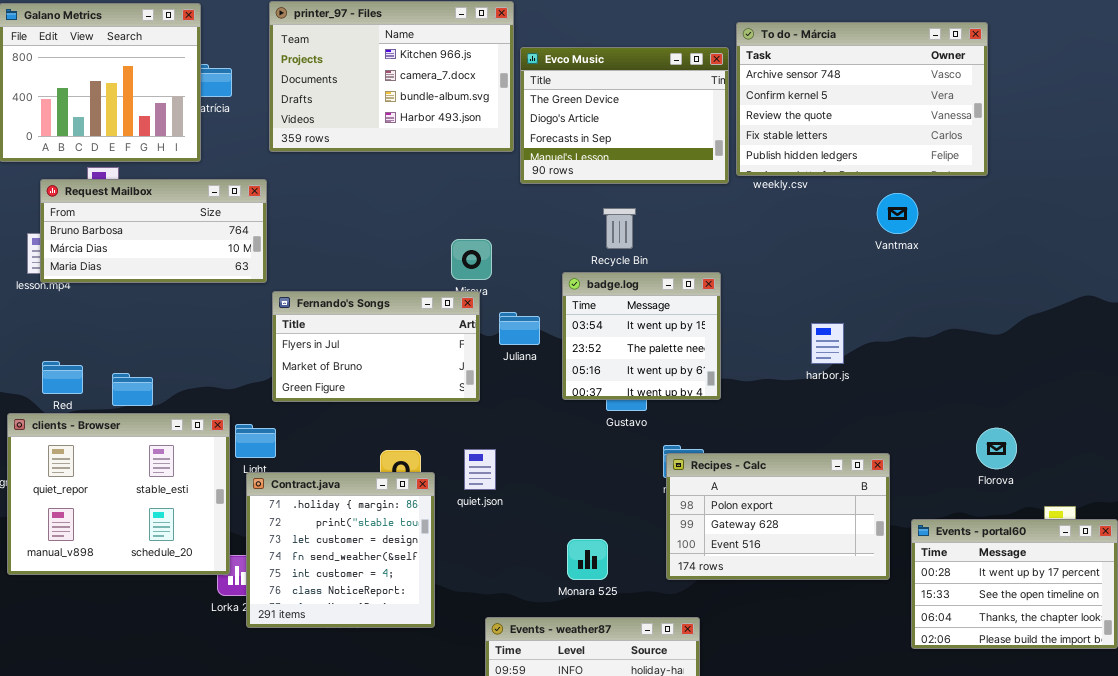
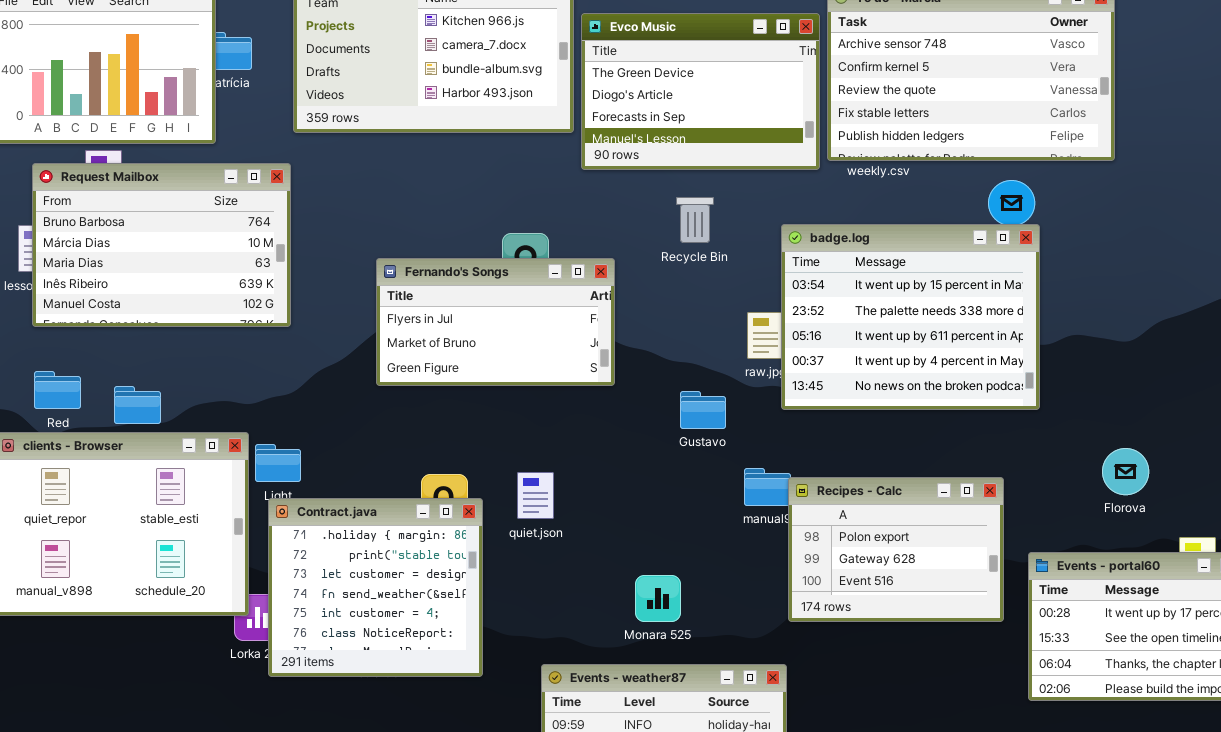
Request Mailbox: [40,179,267,283] -> [32,163,291,327], resized
badge.log: [562,272,721,400] -> [781,224,1040,410], moved, resized
Fernando's Songs: [272,291,480,402] -> [376,258,615,386], moved
Recipes - Calc: [666,453,890,580] -> [788,477,1004,622], resized

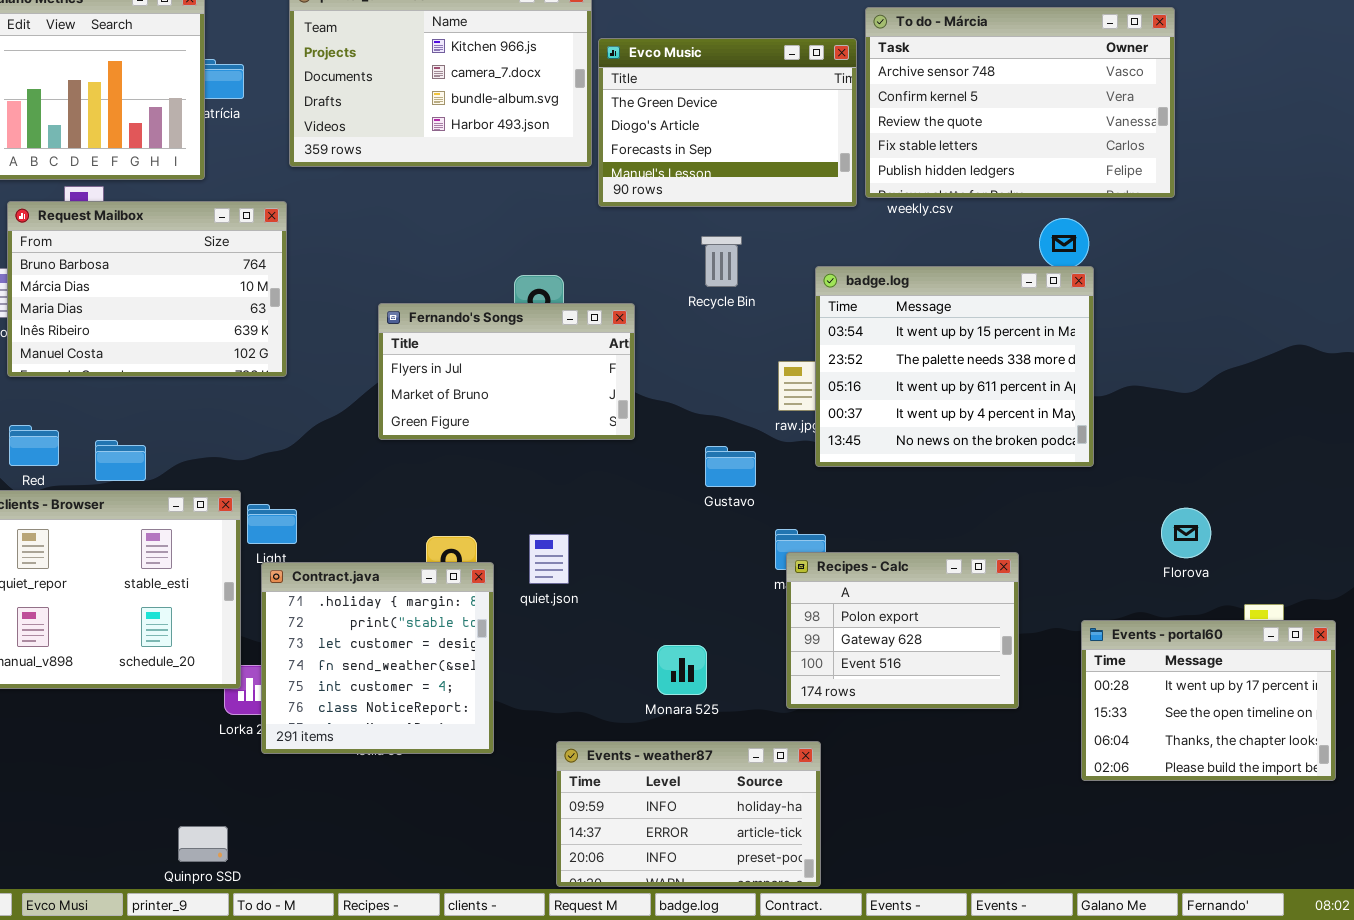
Recipes - Calc: [788,477,1004,622] -> [786,552,1019,709], moved

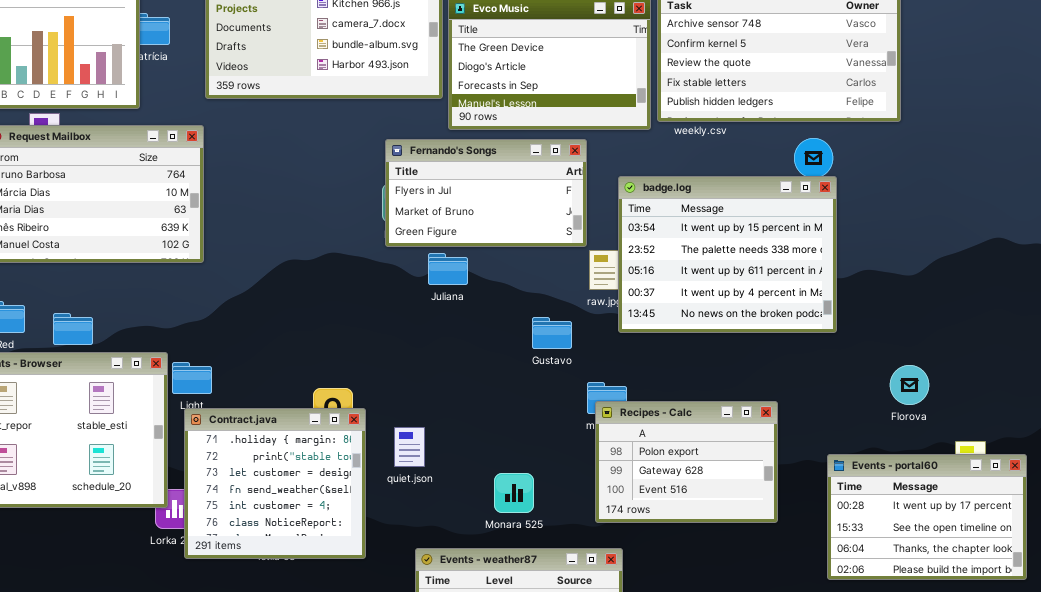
Fernando's Songs: [378,303,635,440] -> [385,139,587,247], moved
quiet.json: [529,534,569,584] -> [394,427,425,467], moved

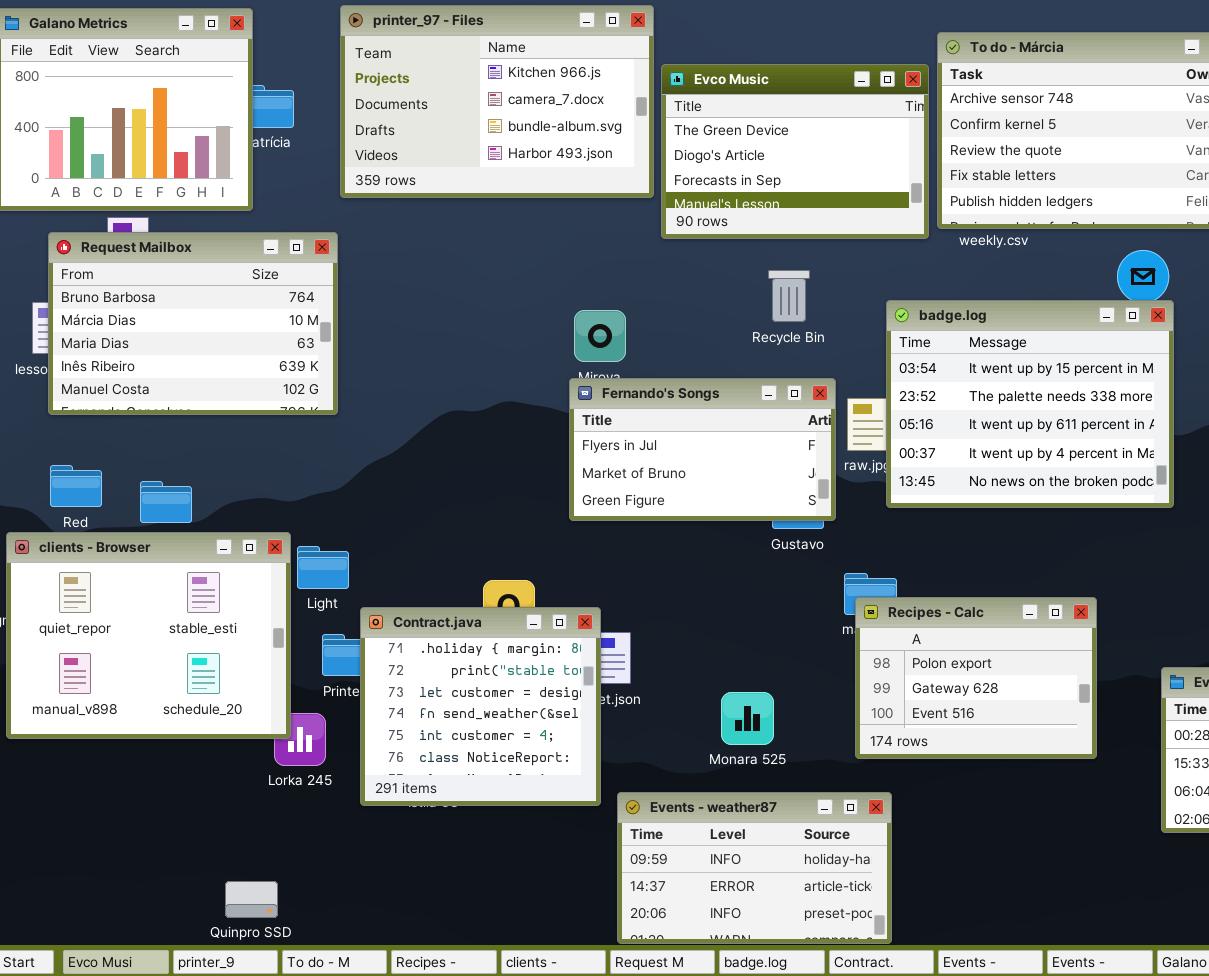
Fernando's Songs: [385,139,587,247] -> [569,378,836,521], moved
Contract.java: [184,408,366,559] -> [360,607,601,806], moved

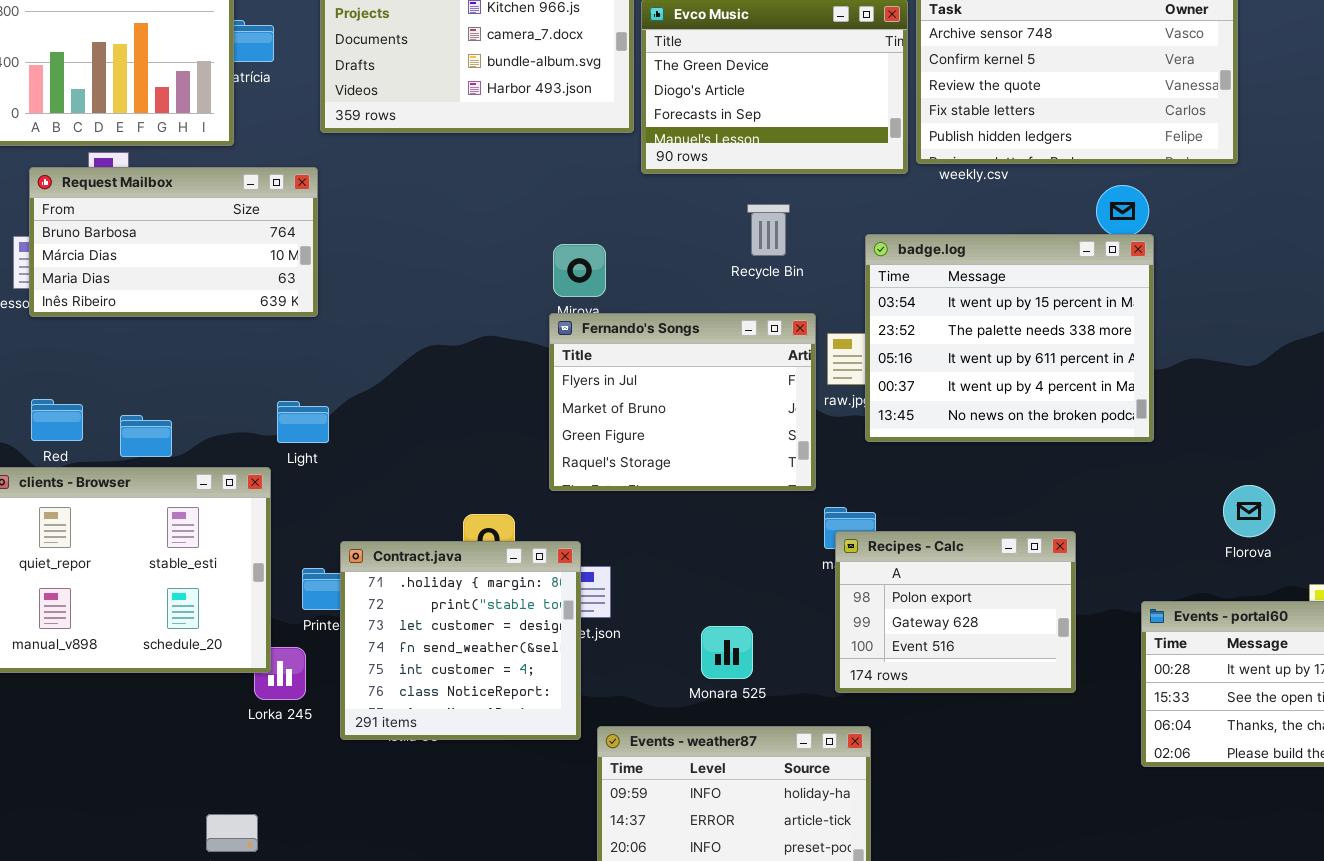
Request Mailbox: [48,232,338,415] -> [29,167,318,317], resized
Fernando's Songs: [569,378,836,521] -> [549,313,816,491], resized
Light: [297,546,349,589] -> [277,401,329,443], moved

